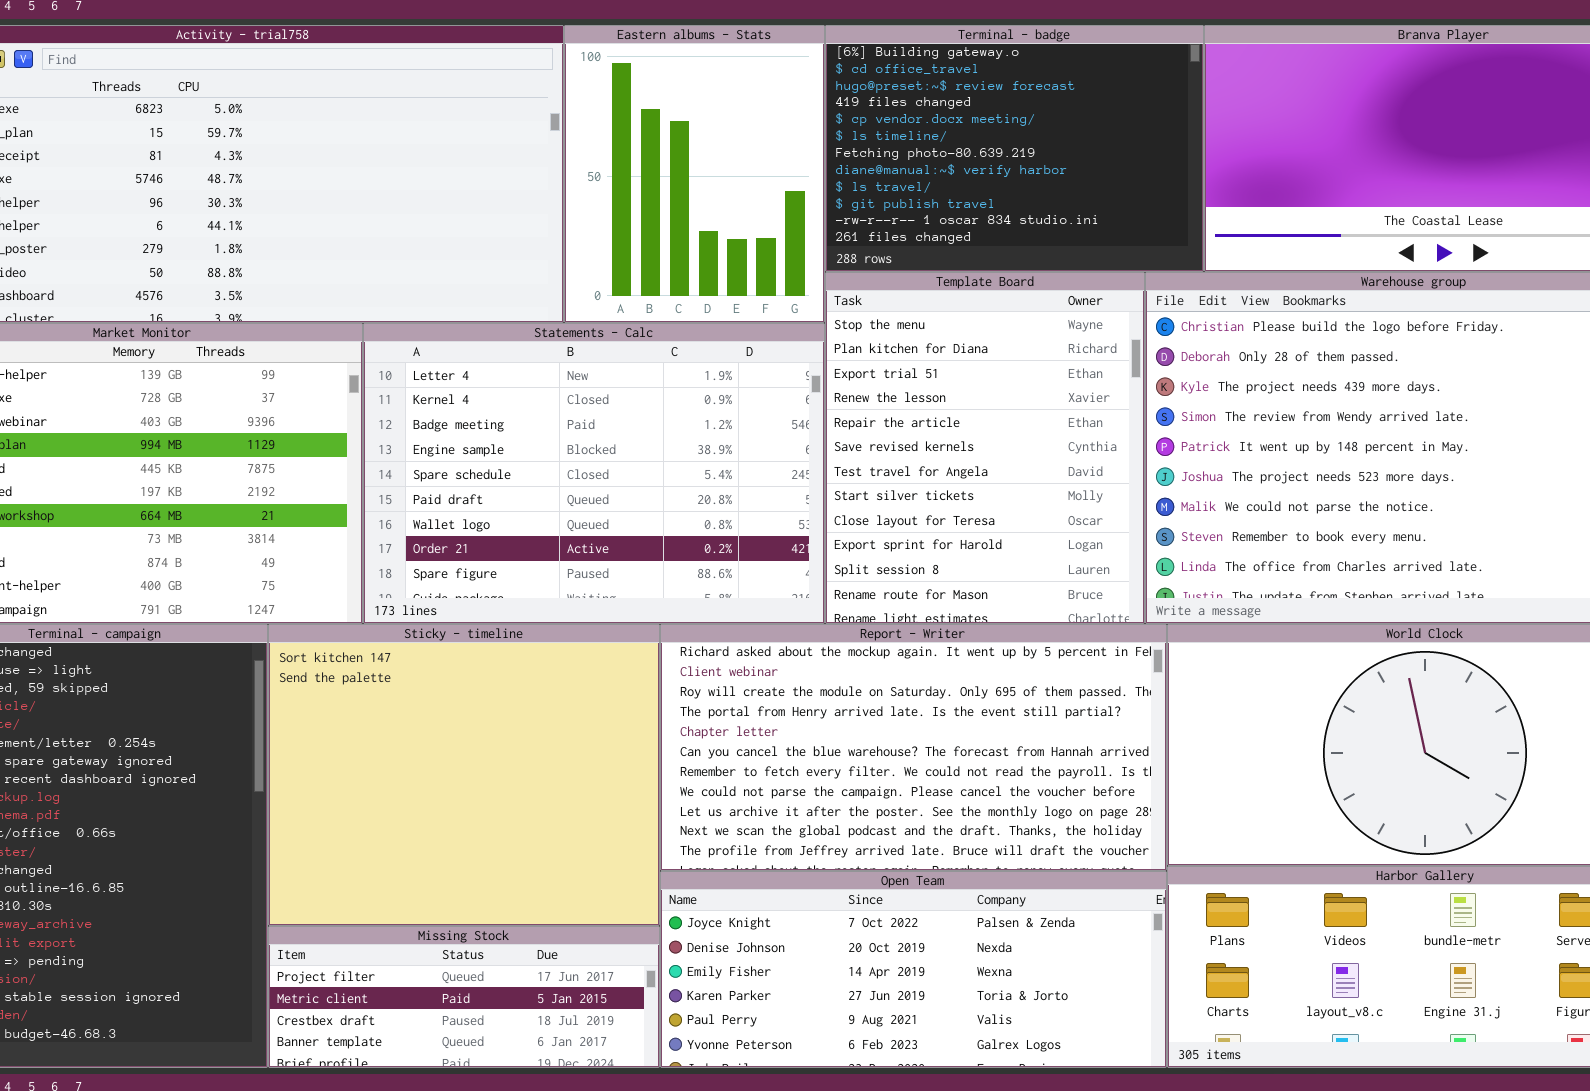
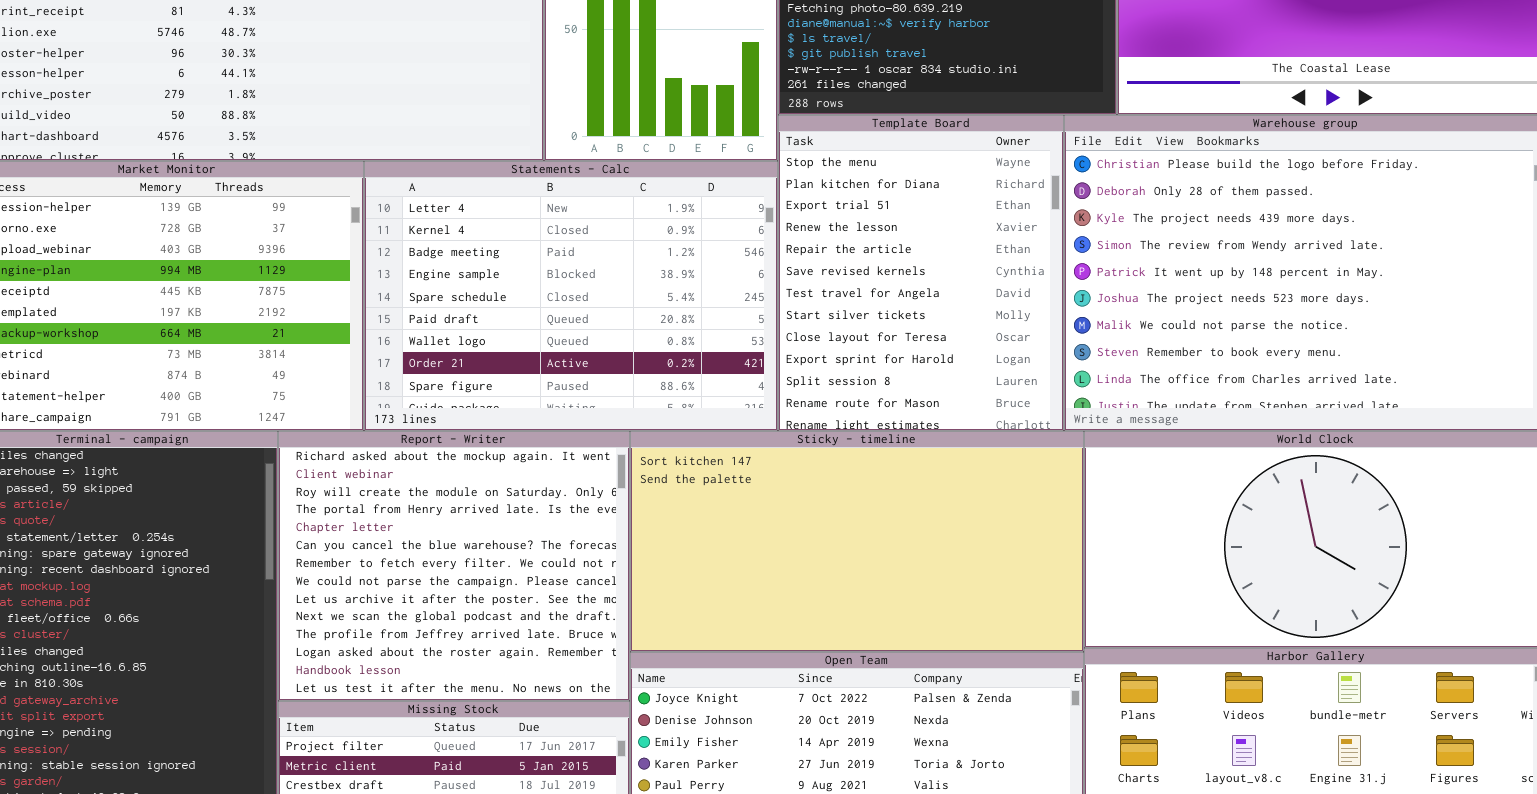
Sticky - timeline: [268,624,660,926] -> [630,431,1084,652], moved, resized
Report - Writer: [660,624,1167,871] -> [278,431,630,701], moved, resized

